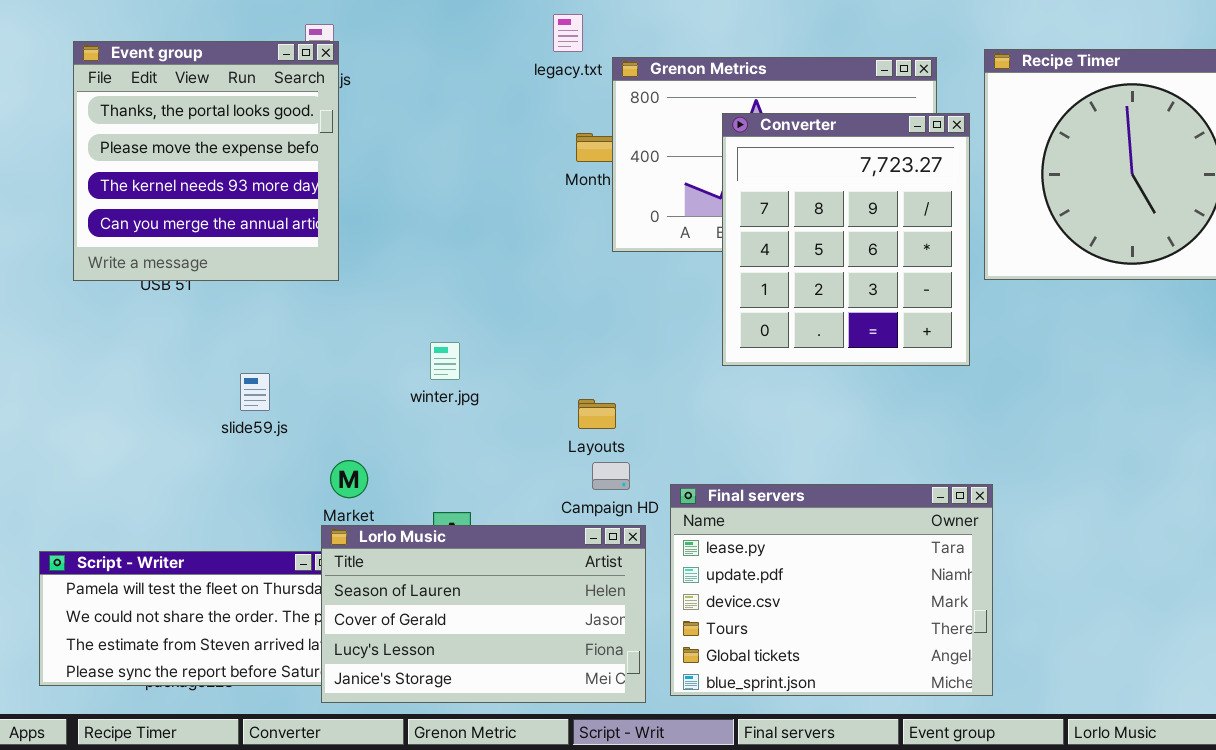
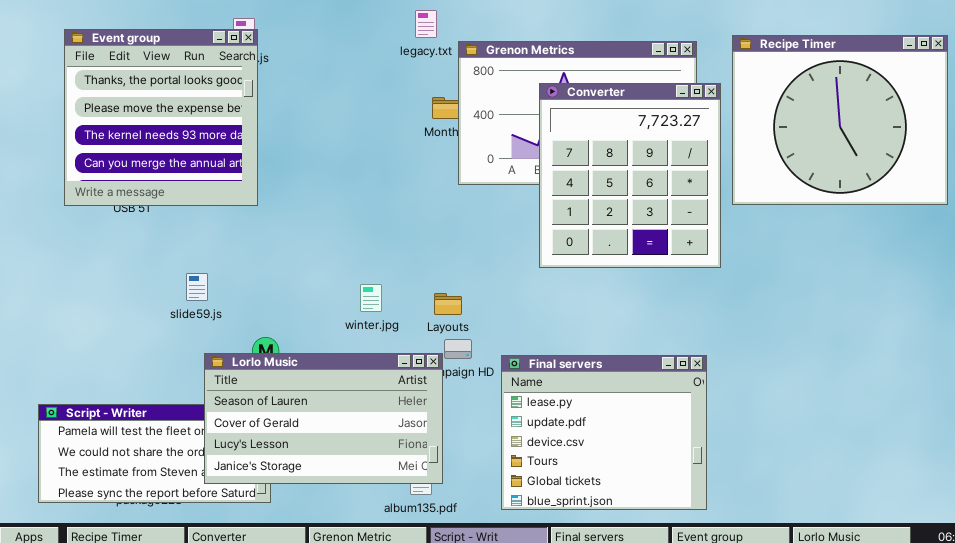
winter.jpg: [430,342,460,380] -> [360,284,382,312], moved
Final servers: [670,484,993,696] -> [501,355,707,510], resized
Lorlo Music: [321,525,646,703] -> [204,353,443,484], moved

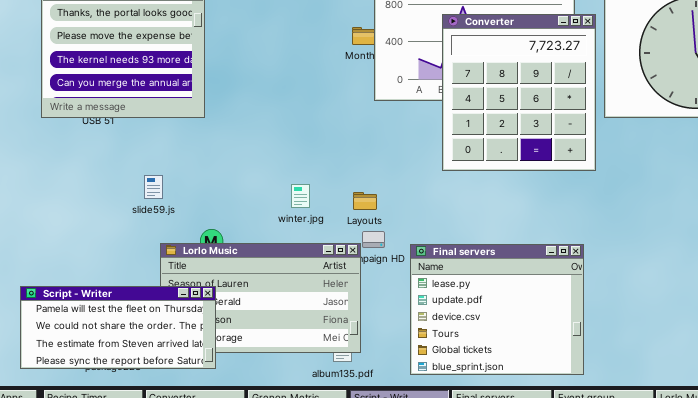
Script - Writer: [38,404,271,503] -> [20,286,216,369], raised

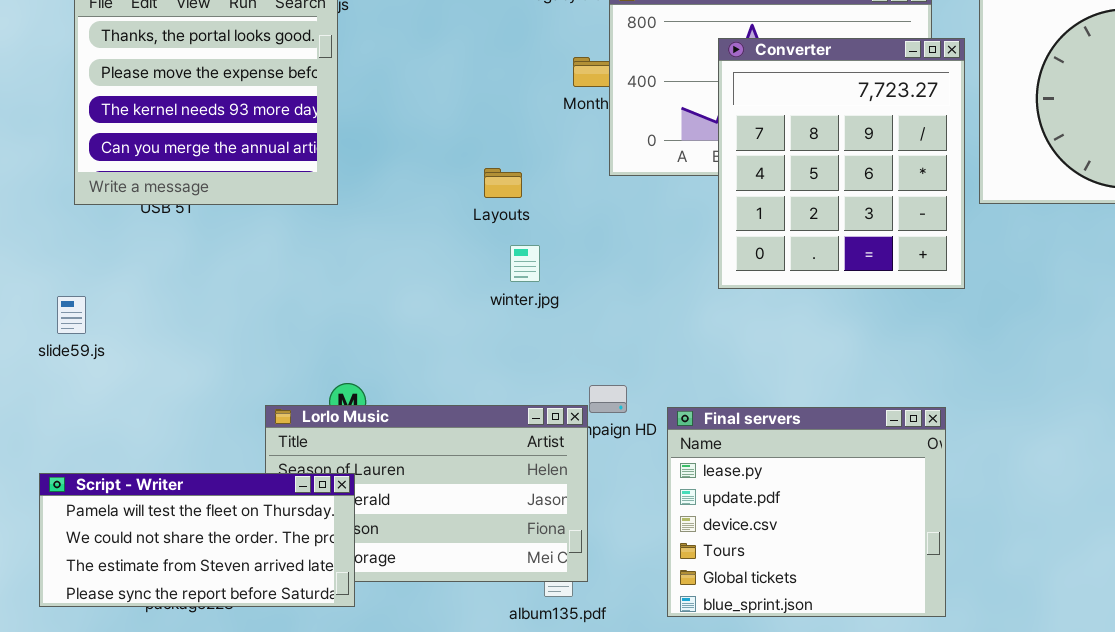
slide59.js: [144,175,163,199] -> [57,296,86,334], moved
winter.jpg: [291,184,310,208] -> [510,245,540,282], moved
Layouts: [353,192,377,210] -> [484,168,522,198], moved

